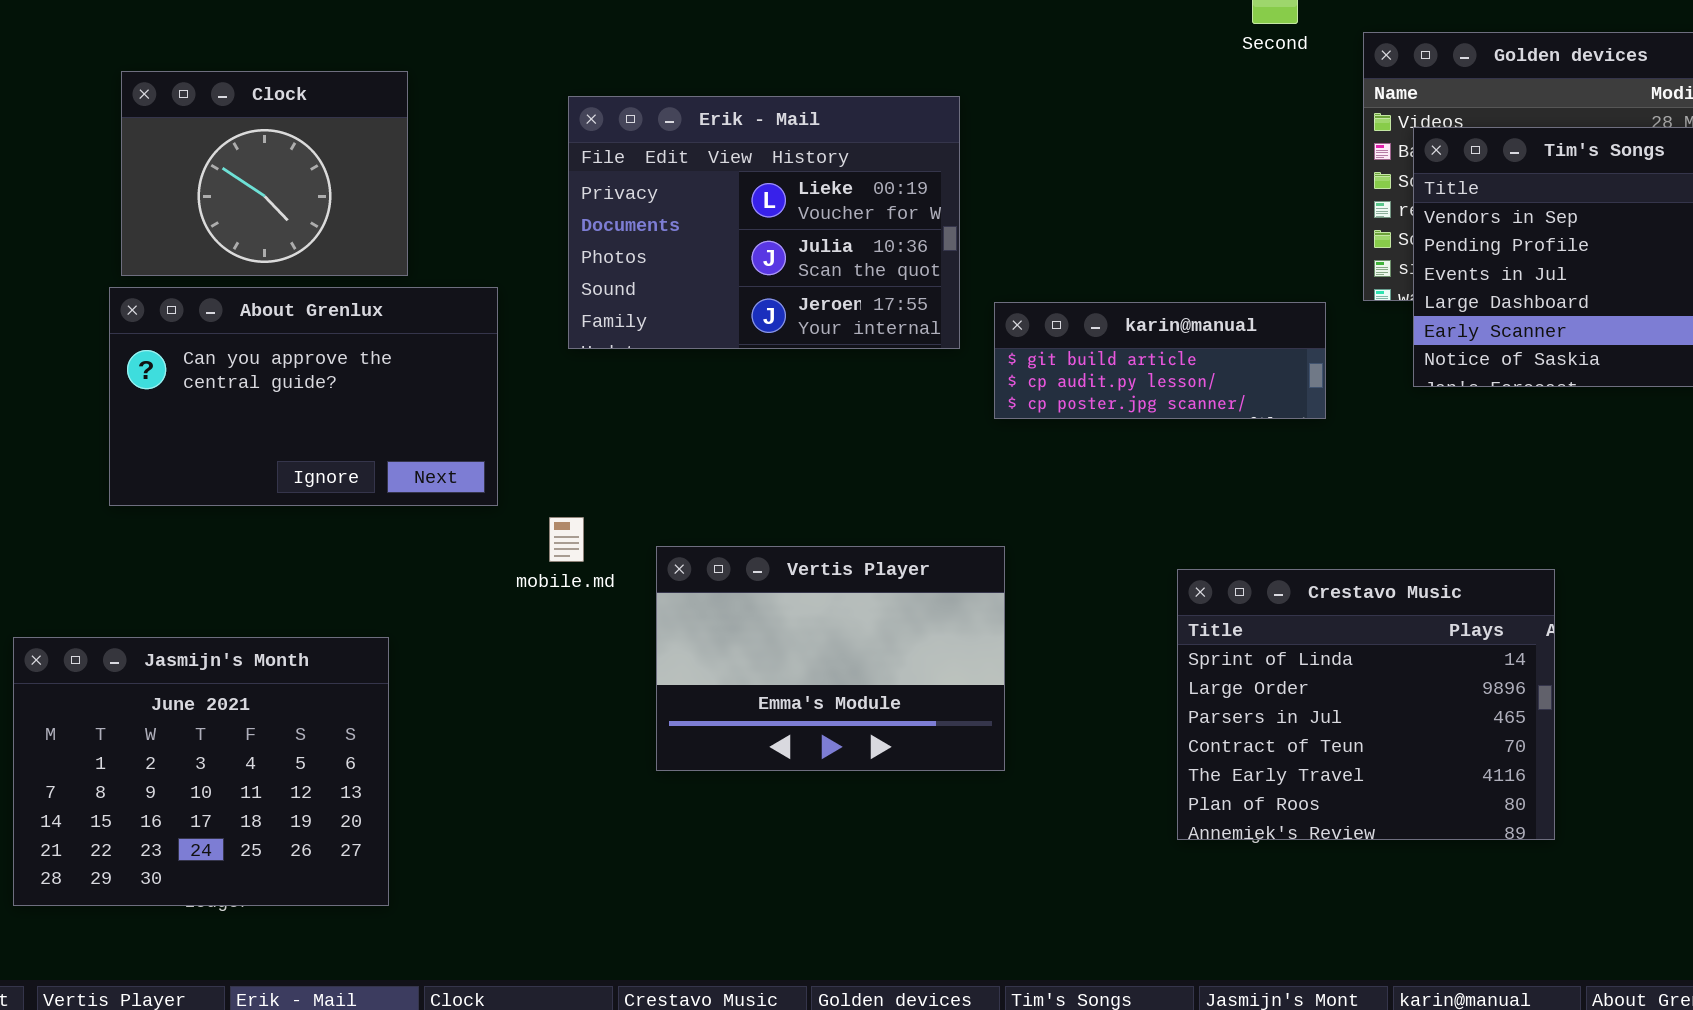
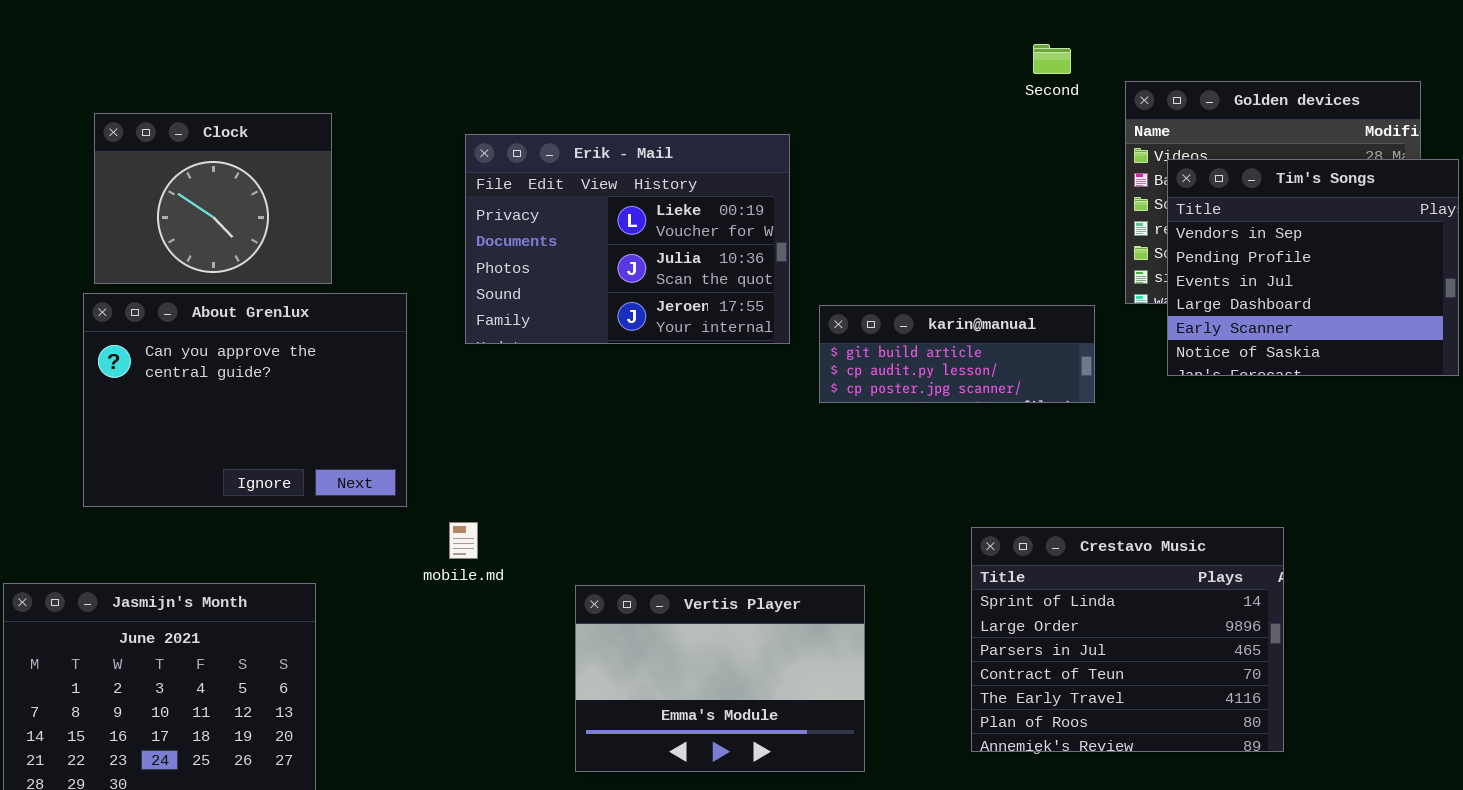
About Grenlux: [109,287,498,506] -> [83,293,407,507], resized
mobile.md: [549,517,584,562] -> [449,522,478,559], moved
Vertis Player: [656,546,1005,771] -> [575,585,865,772], moved

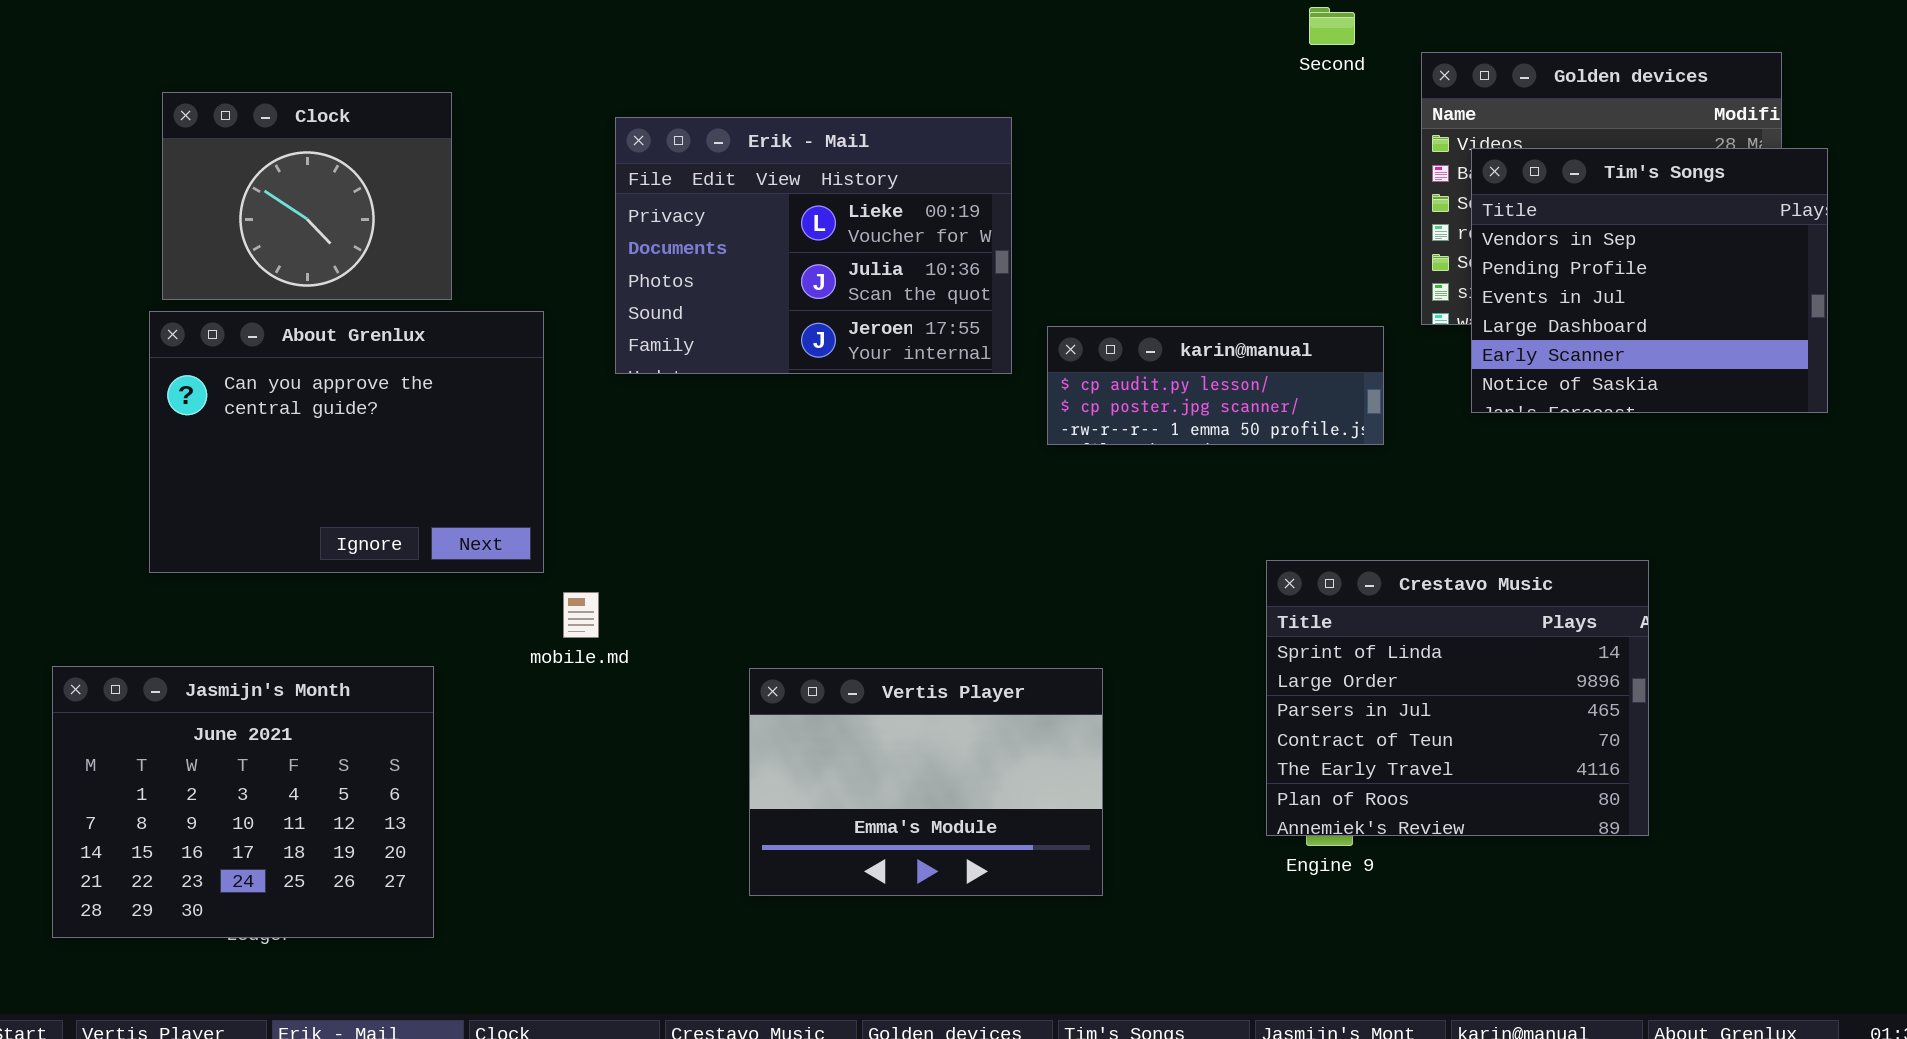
karin@manual: [819,305,1095,403] -> [1047,326,1384,445], scrolled down 1 row
mobile.md: [449,522,478,559] -> [563,592,599,638], moved
Crestavo Music: [971,527,1284,752] -> [1266,560,1649,836], moved

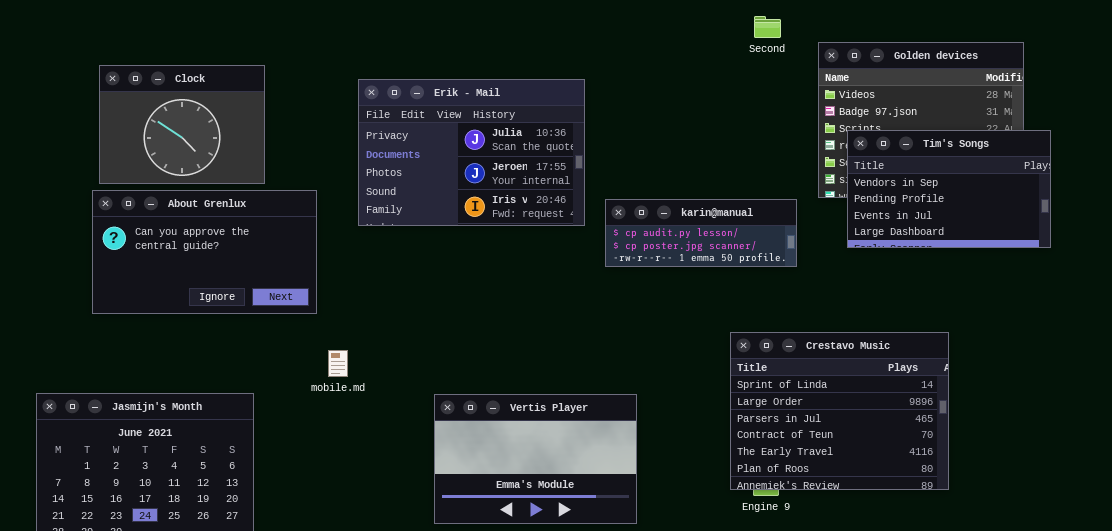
Erik - Mail: [615,117,1012,374] -> [358,79,585,226], scrolled down 1 row
Tim's Songs: [1471,148,1828,413] -> [847,130,1051,248], resized
About Grenlux: [149,311,544,573] -> [92,190,317,314], resized

